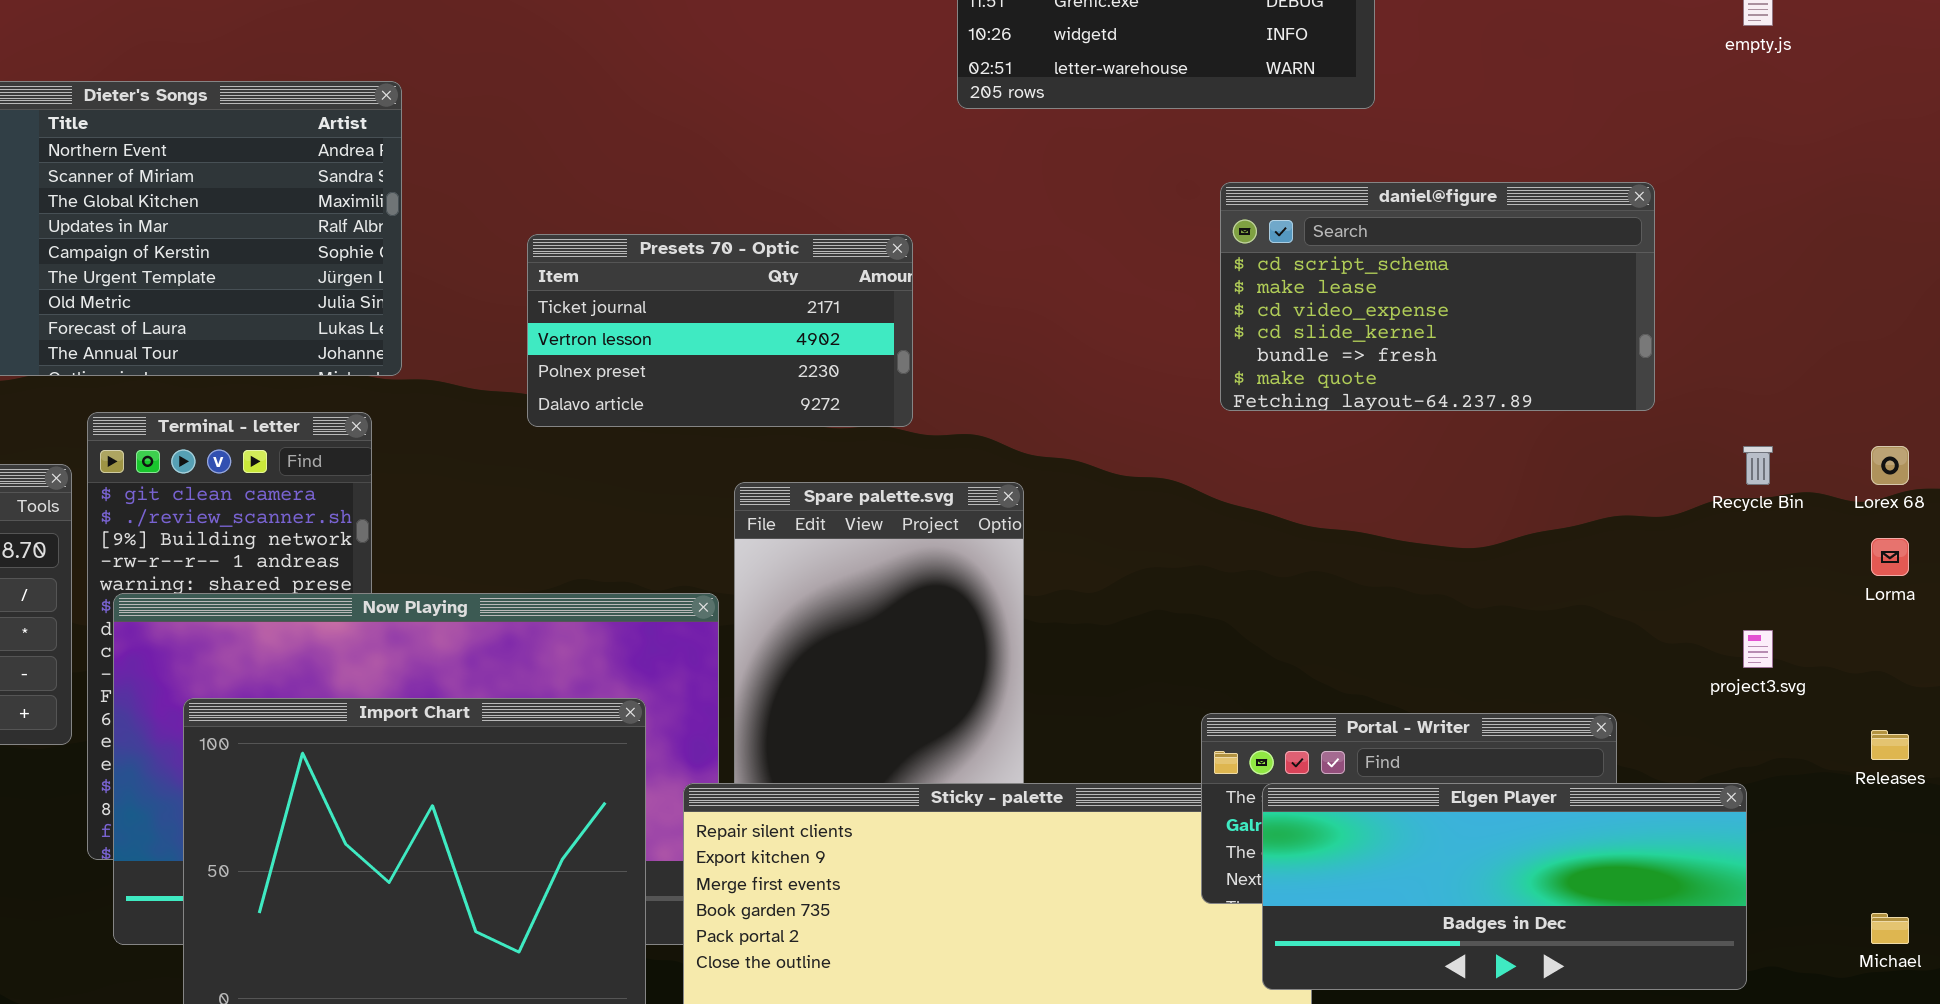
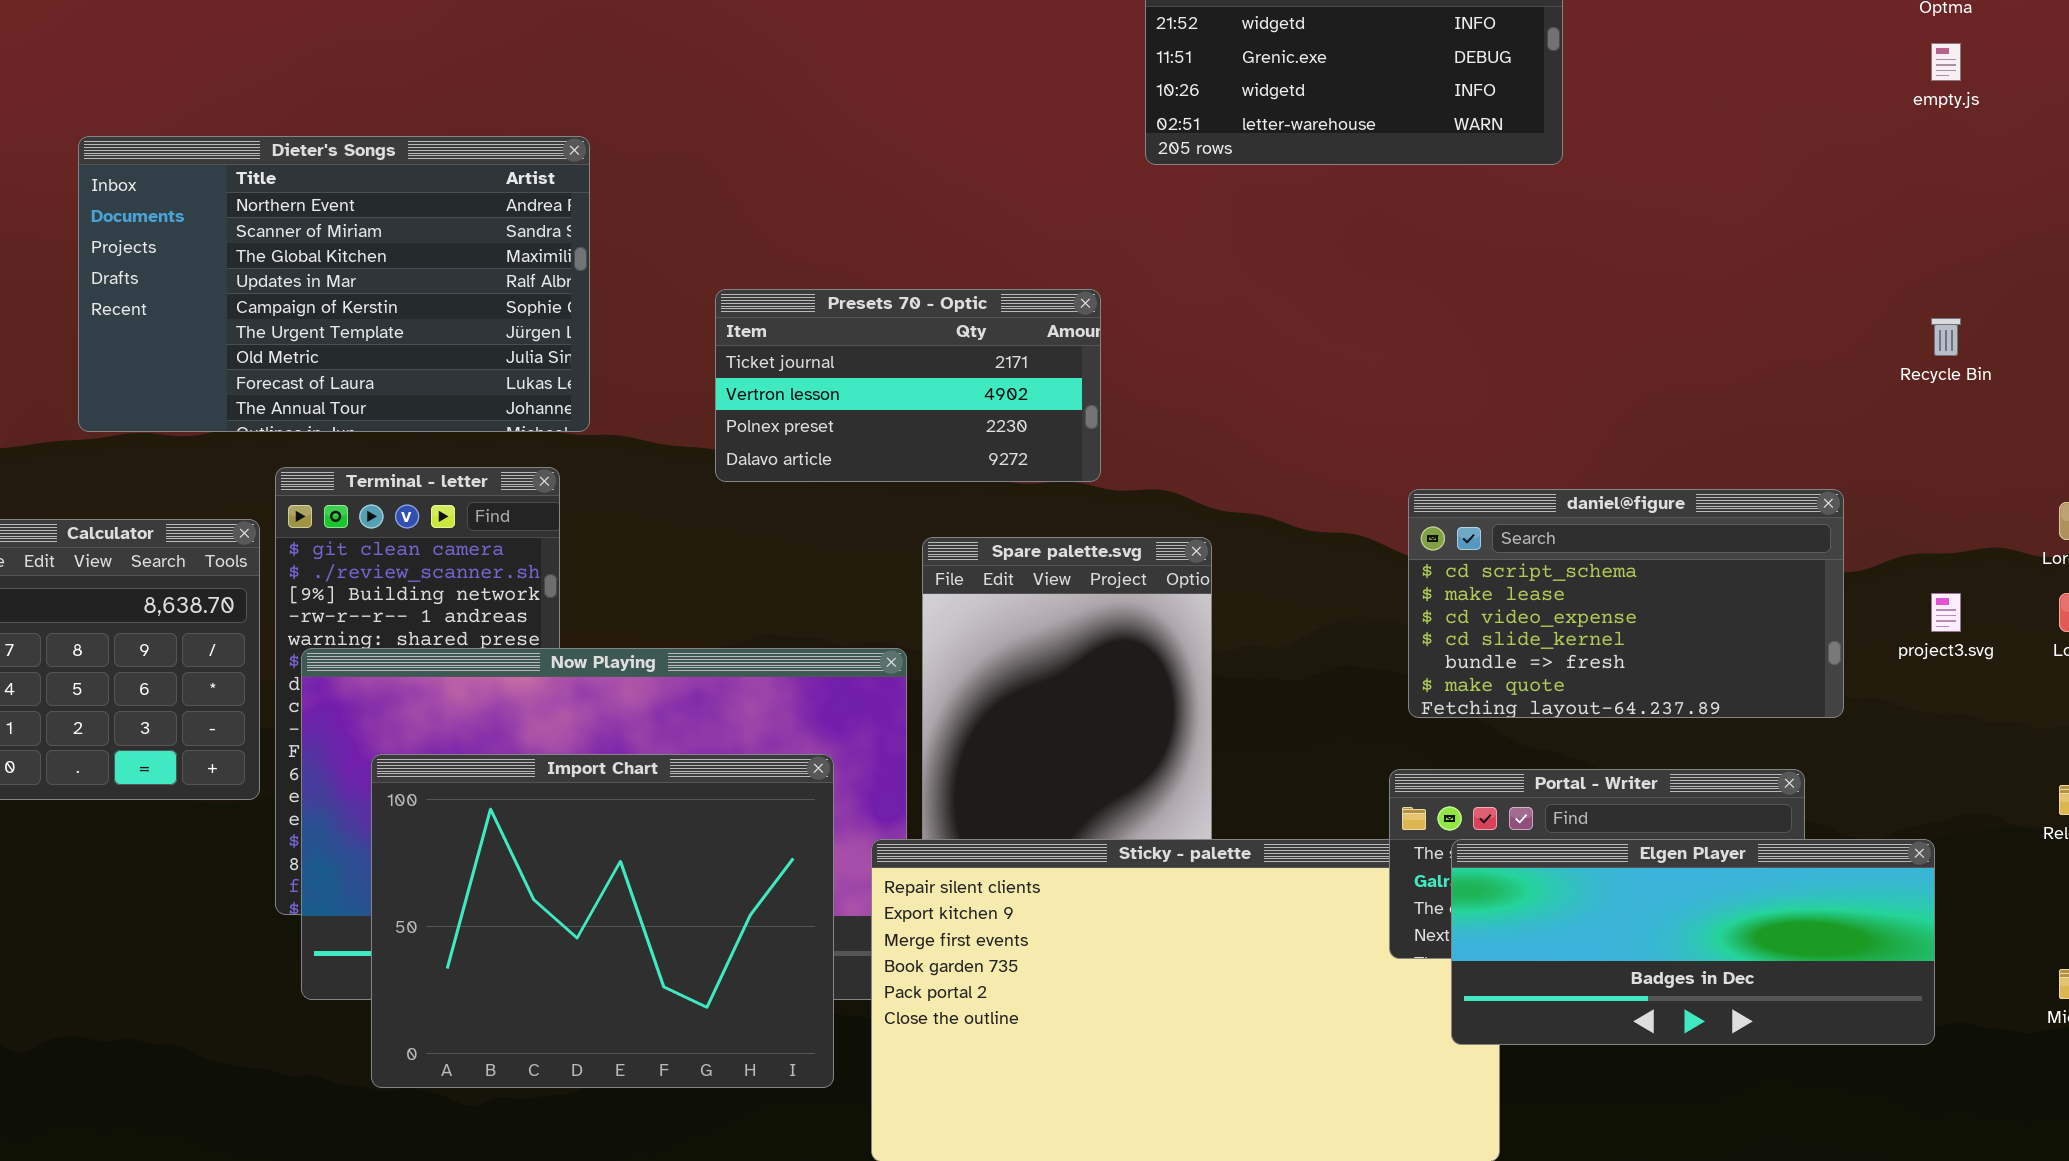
daniel@figure: [1220,182,1655,411] -> [1408,489,1844,718], moved
Recycle Bin: [1743,446,1773,485] -> [1931,318,1961,356], moved
project3.svg: [1743,630,1773,668] -> [1931,593,1961,632], moved

